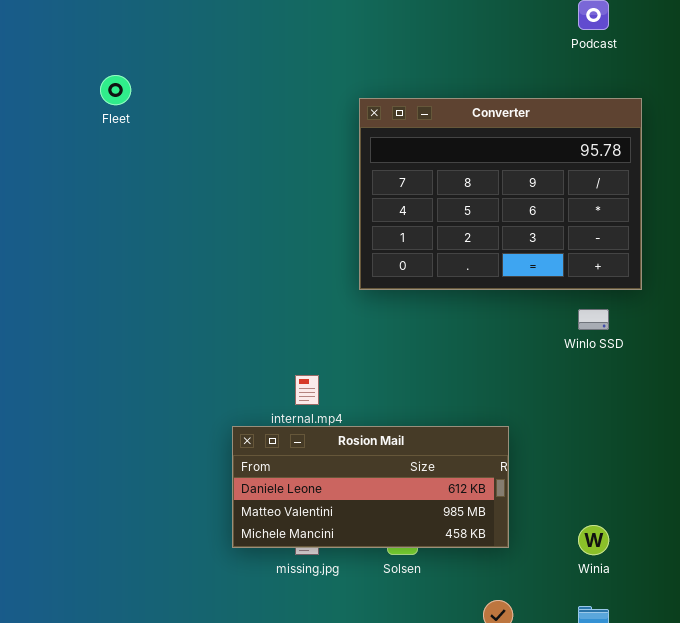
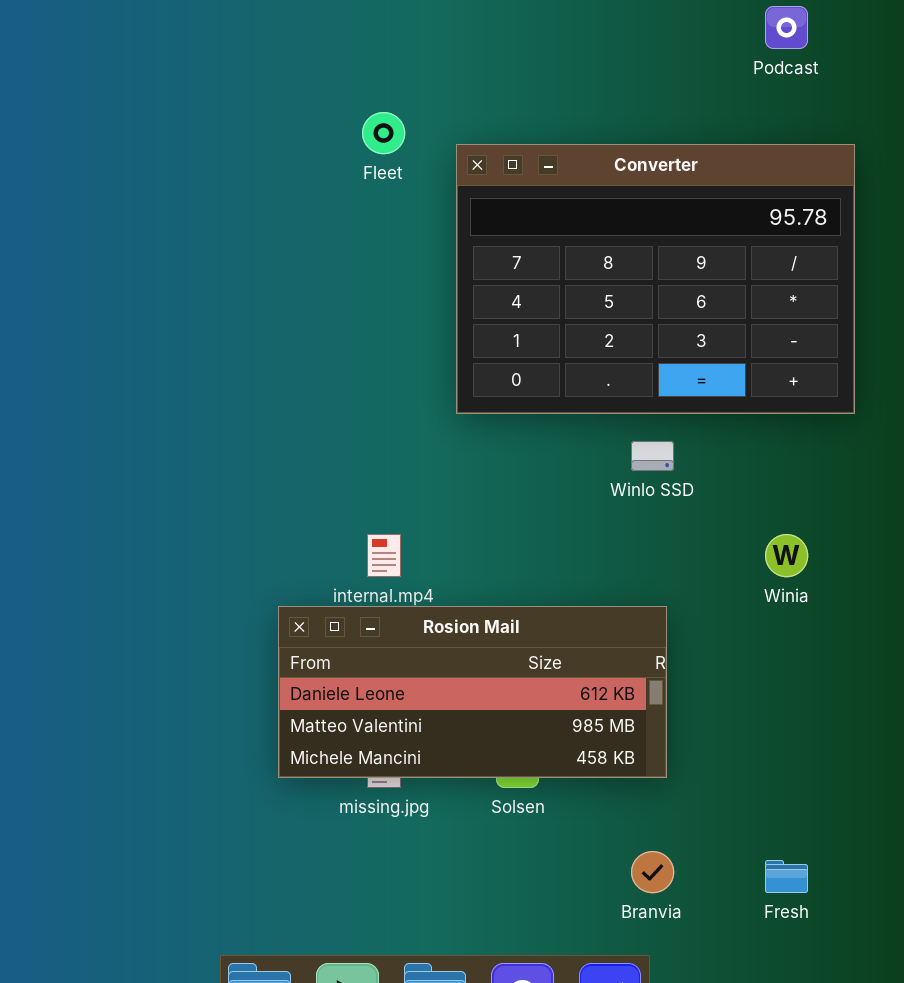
Fleet: [100,75,131,105] -> [362,112,405,154], moved
Winlo SSD: [578,309,609,330] -> [631,441,674,471], moved
Winia: [578,525,609,555] -> [765,534,808,577], moved

